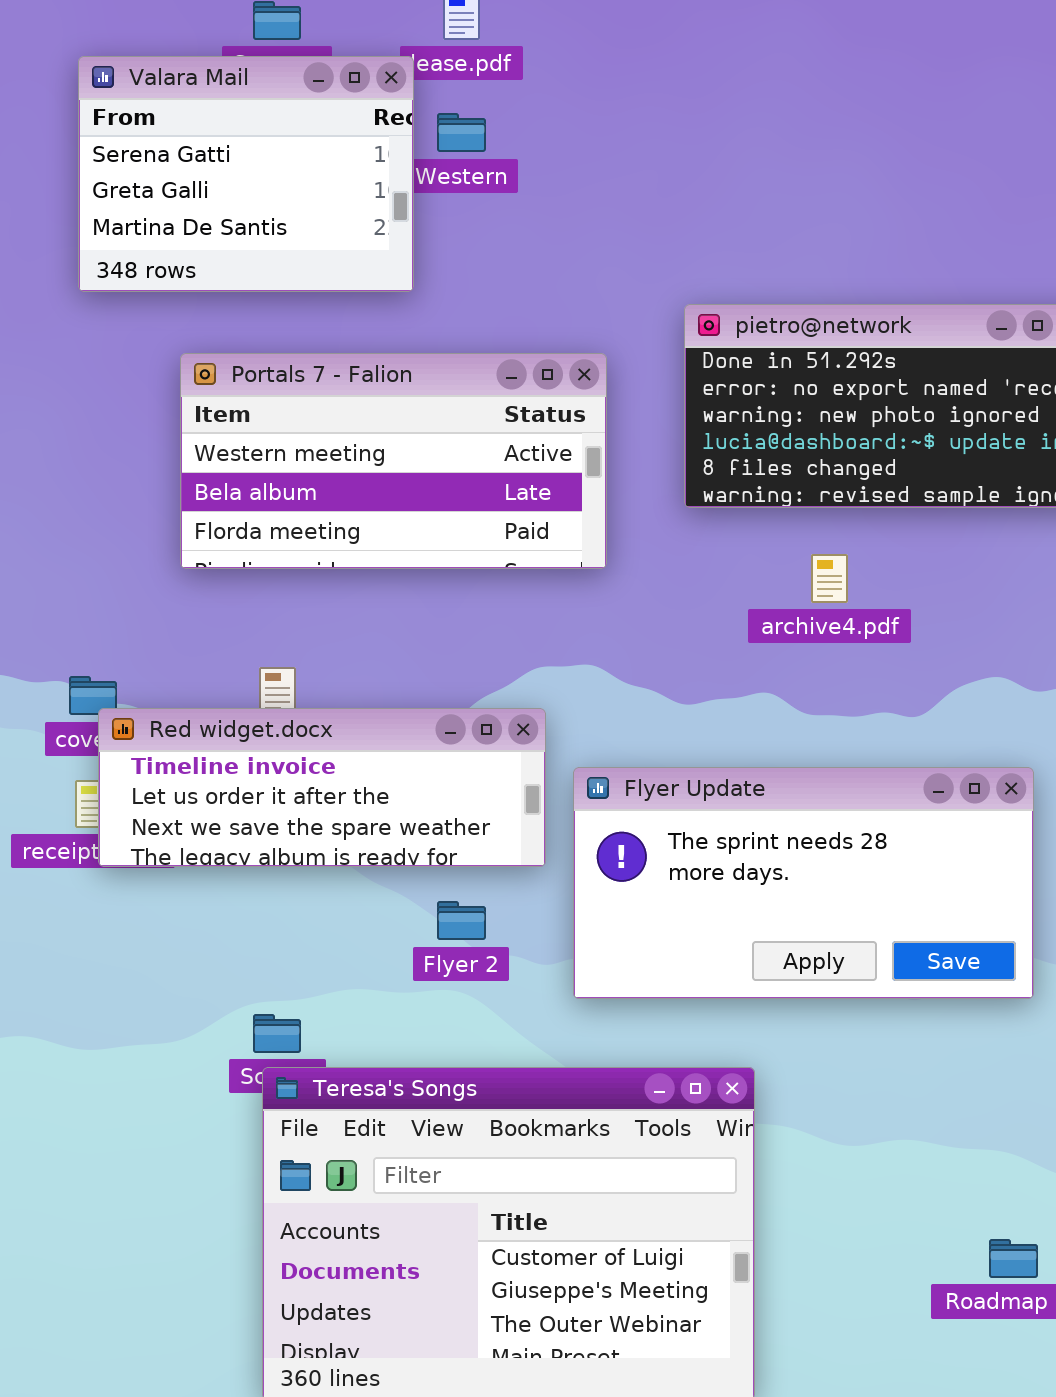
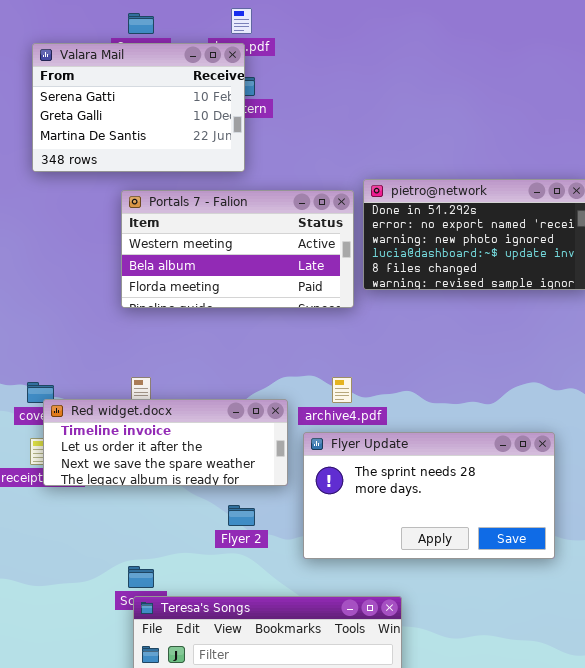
Valara Mail: [78,56,414,292] -> [32,43,245,172], resized
Portals 7 - Falion: [180,353,607,569] -> [121,190,354,308], moved
archive4.pdf: [811,554,848,603] -> [332,377,352,403], moved

